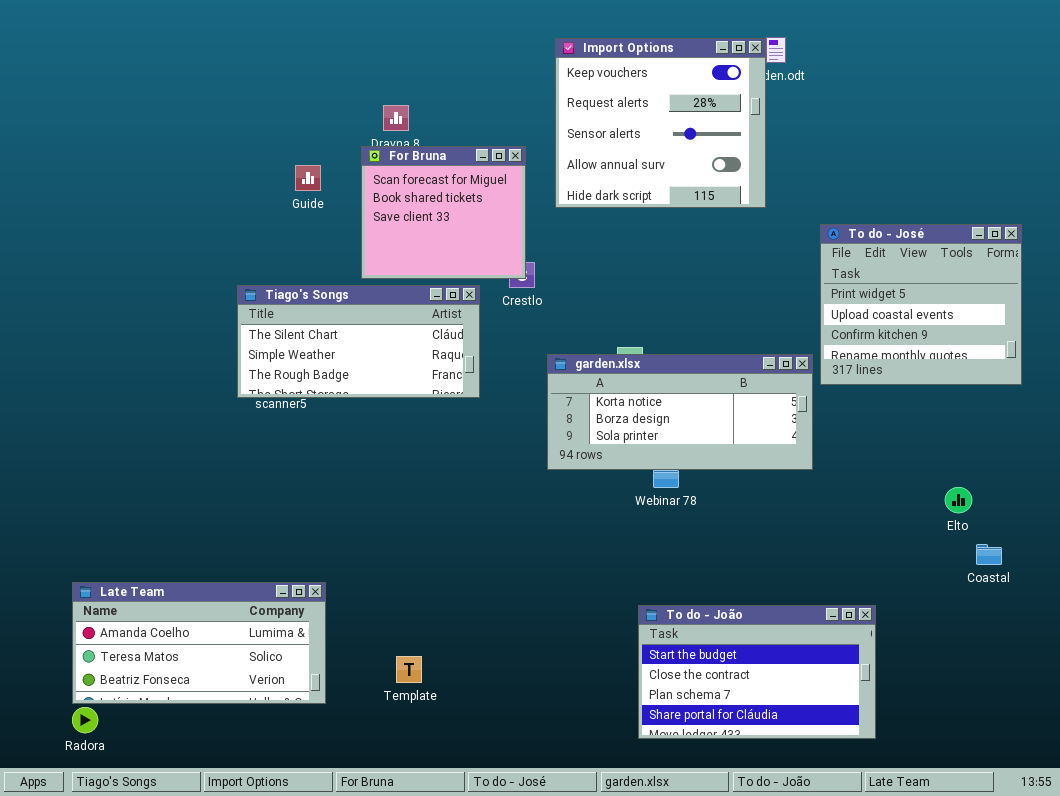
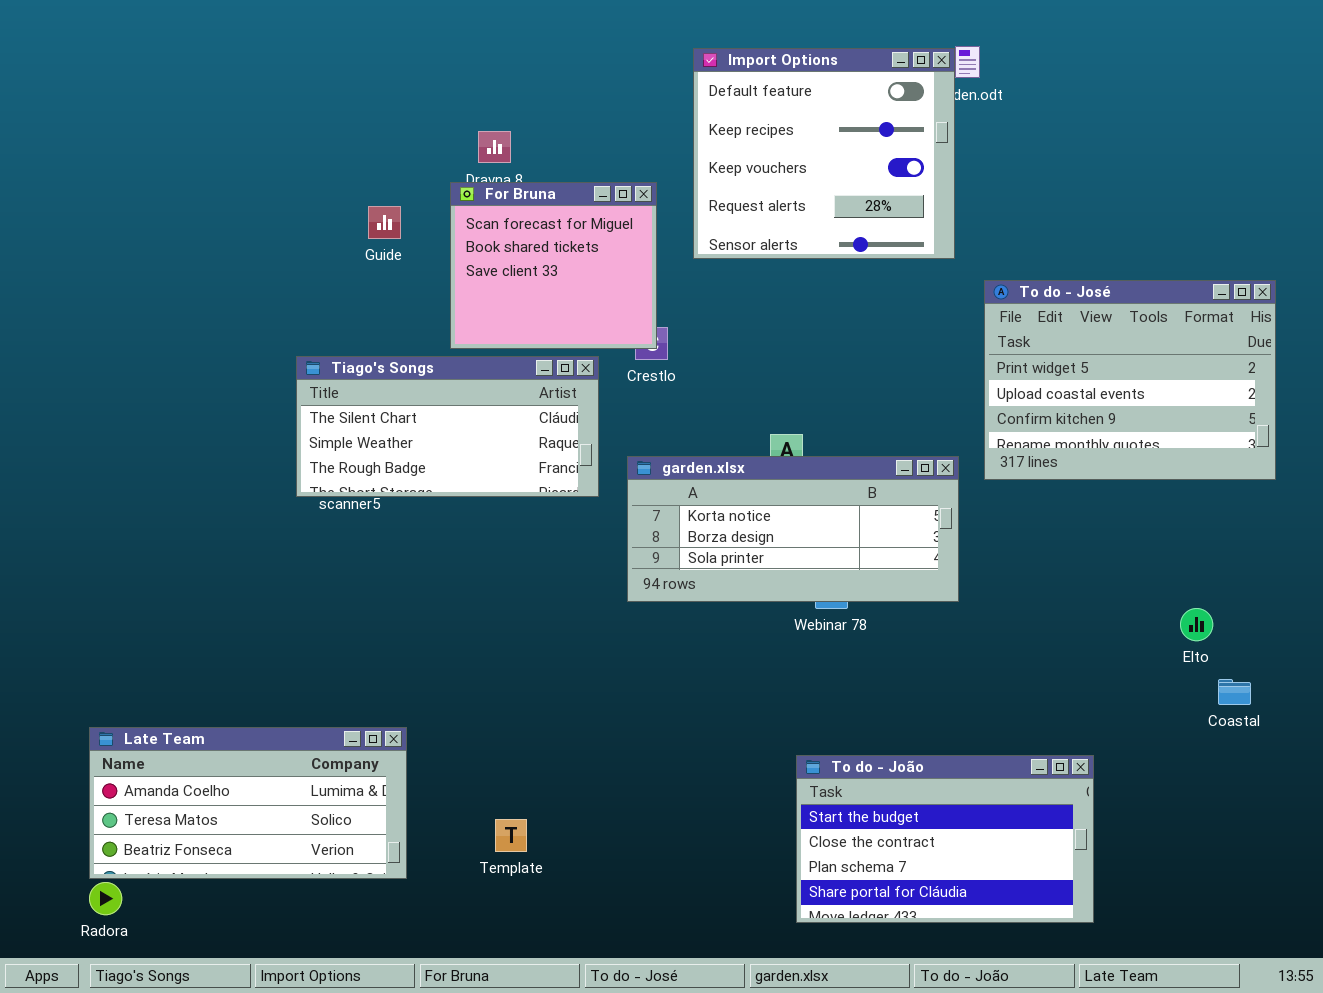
Import Options: [555,38,766,208] -> [693,48,955,259], scrolled up 2 rows
To do - José: [820,224,1022,385] -> [984,280,1276,480], resized
garden.xlsx: [547,354,813,470] -> [627,456,959,602], moved

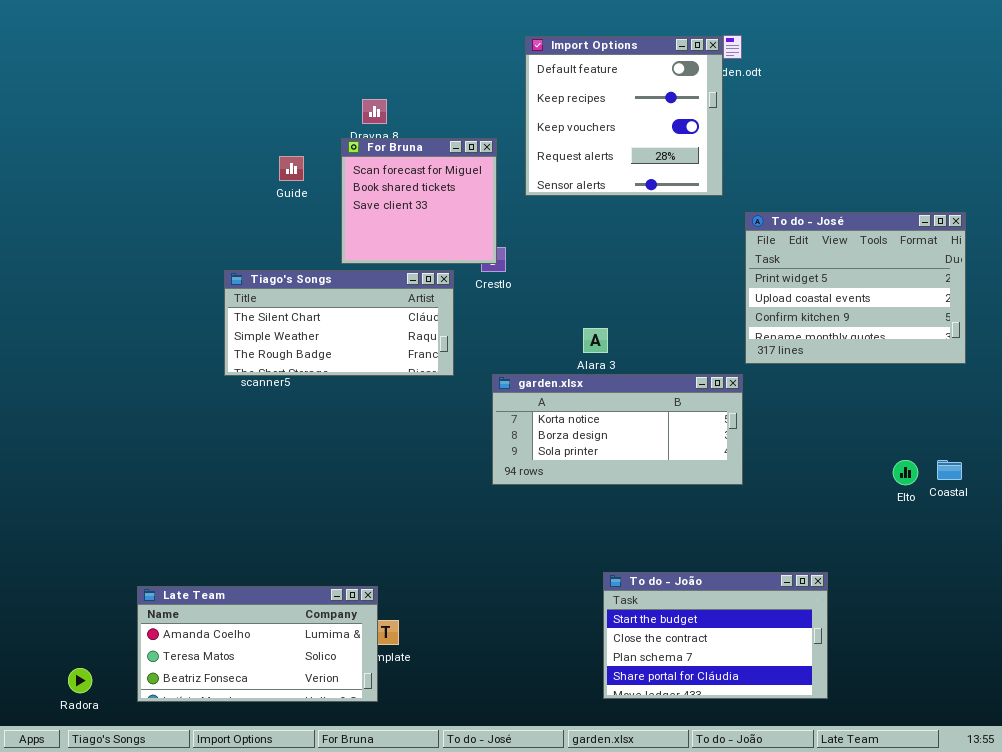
garden.xlsx: [627,456,959,602] -> [492,374,743,485], moved
Coastal: [1218,679,1251,705] -> [937,460,962,480], moved
Late Team: [89,727,407,879] -> [137,586,378,702], moved

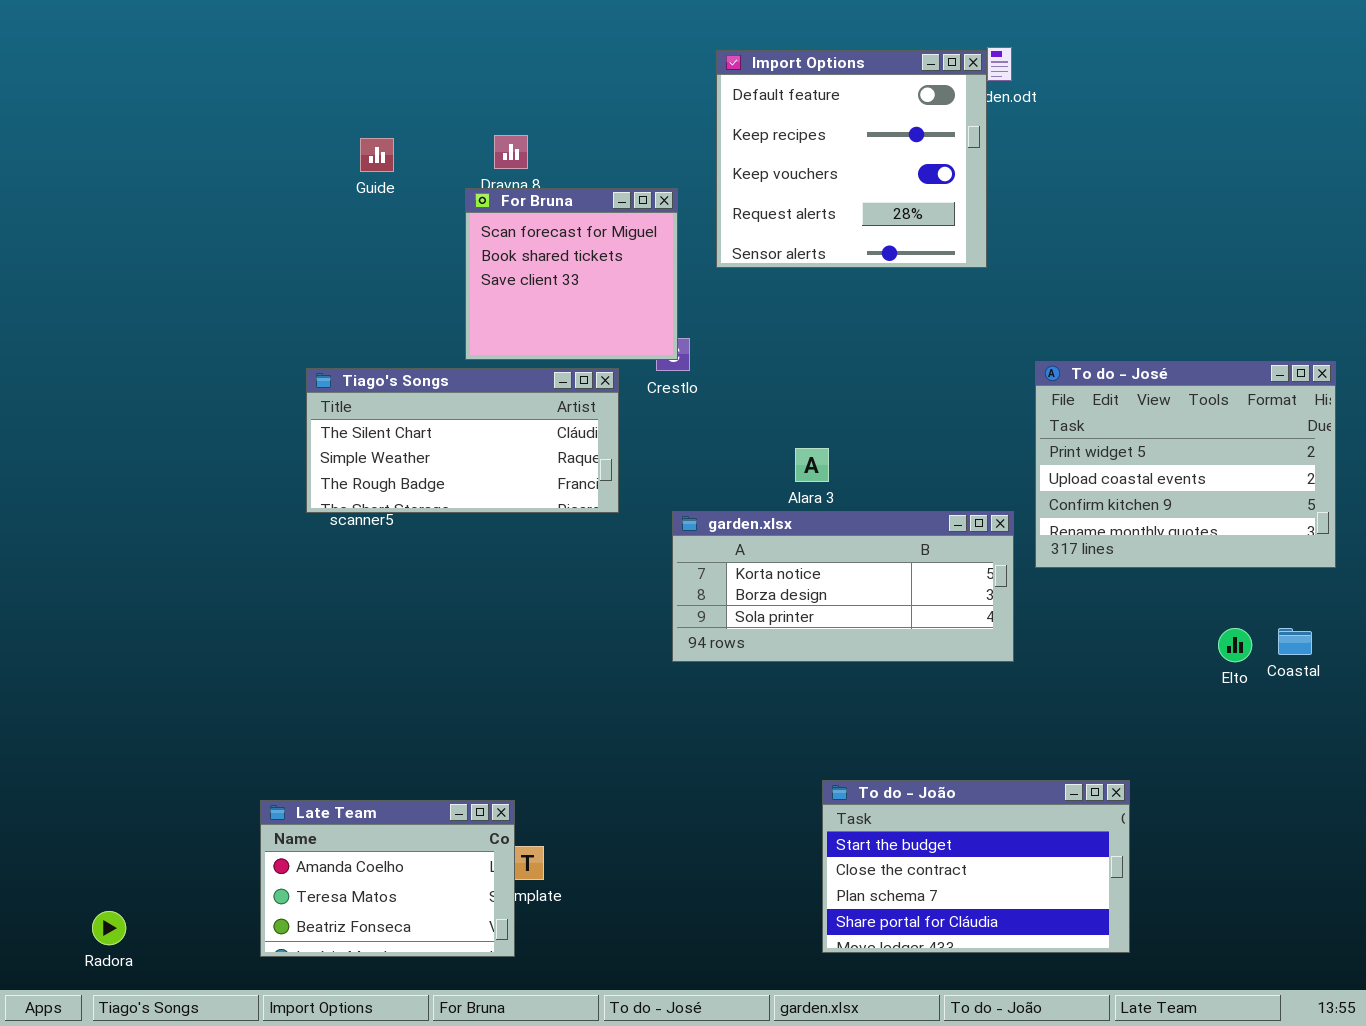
Guide: [279,156,304,181] -> [360,138,394,172], moved
To do - José: [745,212,966,364] -> [1035,361,1336,568], moved
Late Team: [137,586,378,702] -> [260,800,515,957], resized

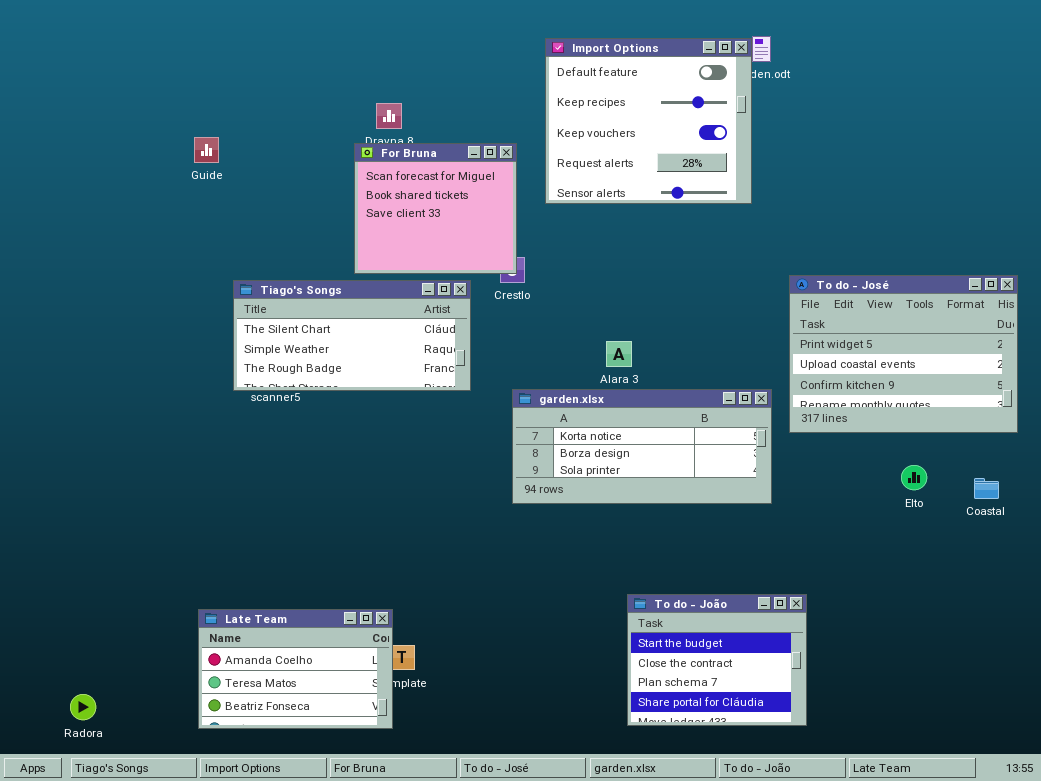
Guide: [360,138,394,172] -> [194,137,219,163], moved
Elto: [1218,628,1252,662] -> [901,465,927,490], moved
To do - João: [822,780,1130,953] -> [627,594,807,726], resized

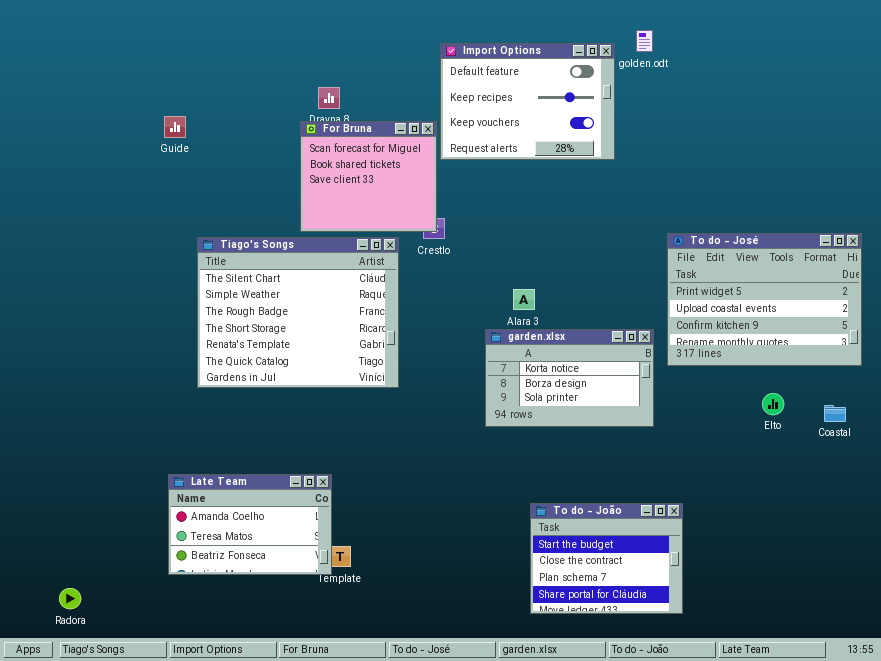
Import Options: [545,38,752,204] -> [440,43,615,160], moved, resized
Tiago's Songs: [233,280,471,391] -> [197,237,399,388], resized
garden.xlsx: [512,389,772,504] -> [485,329,654,427], resized
Late Team: [198,609,393,729] -> [168,474,332,575], moved

